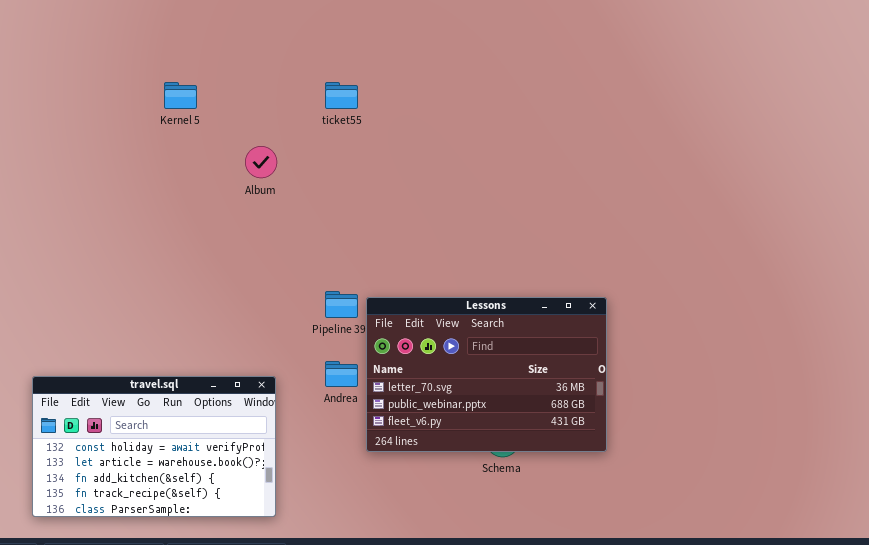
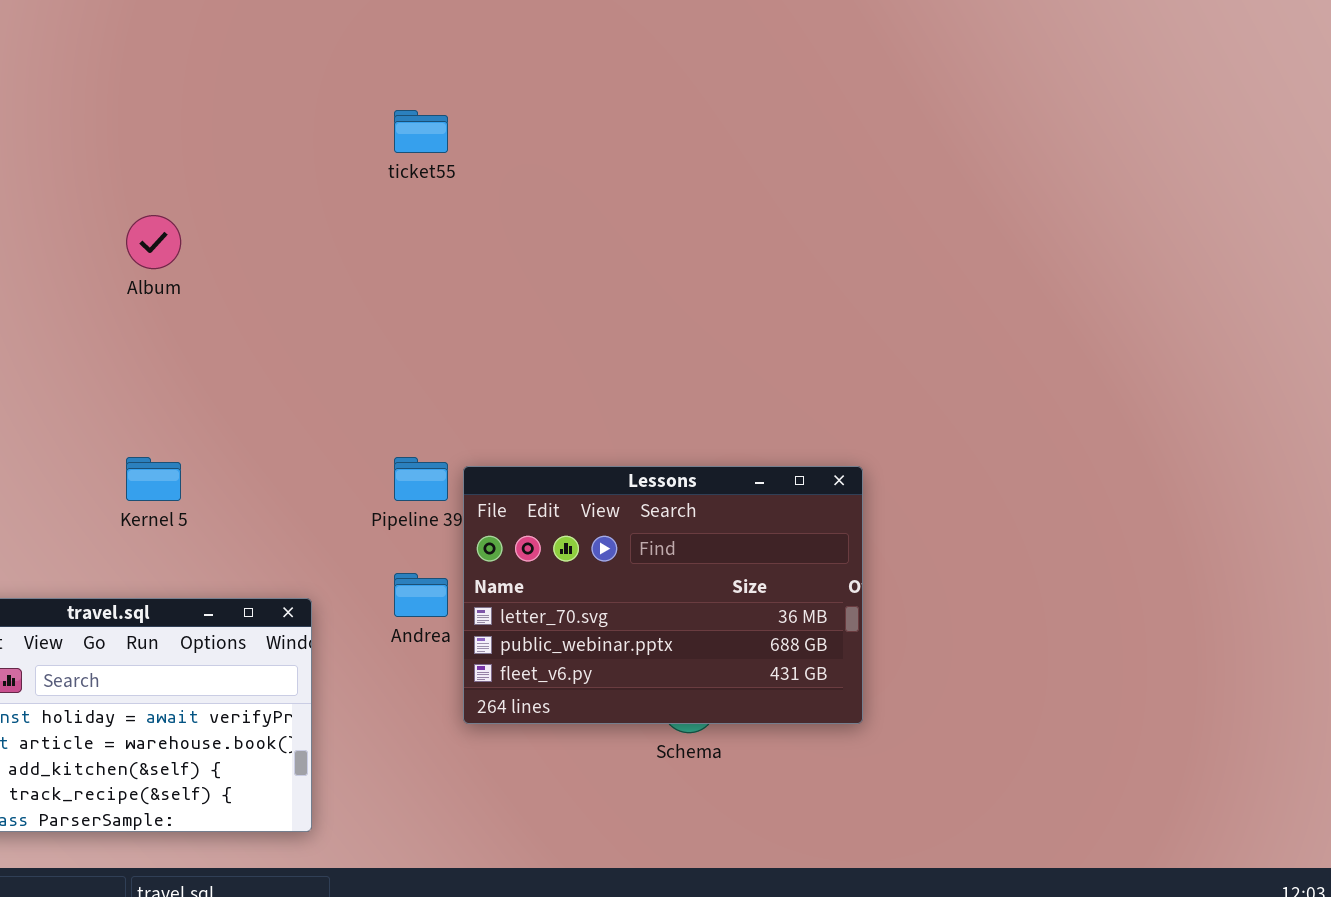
Kernel 5: [164,82,197,109] -> [126,457,181,501], moved
Album: [245,146,277,178] -> [126,215,181,269], moved

